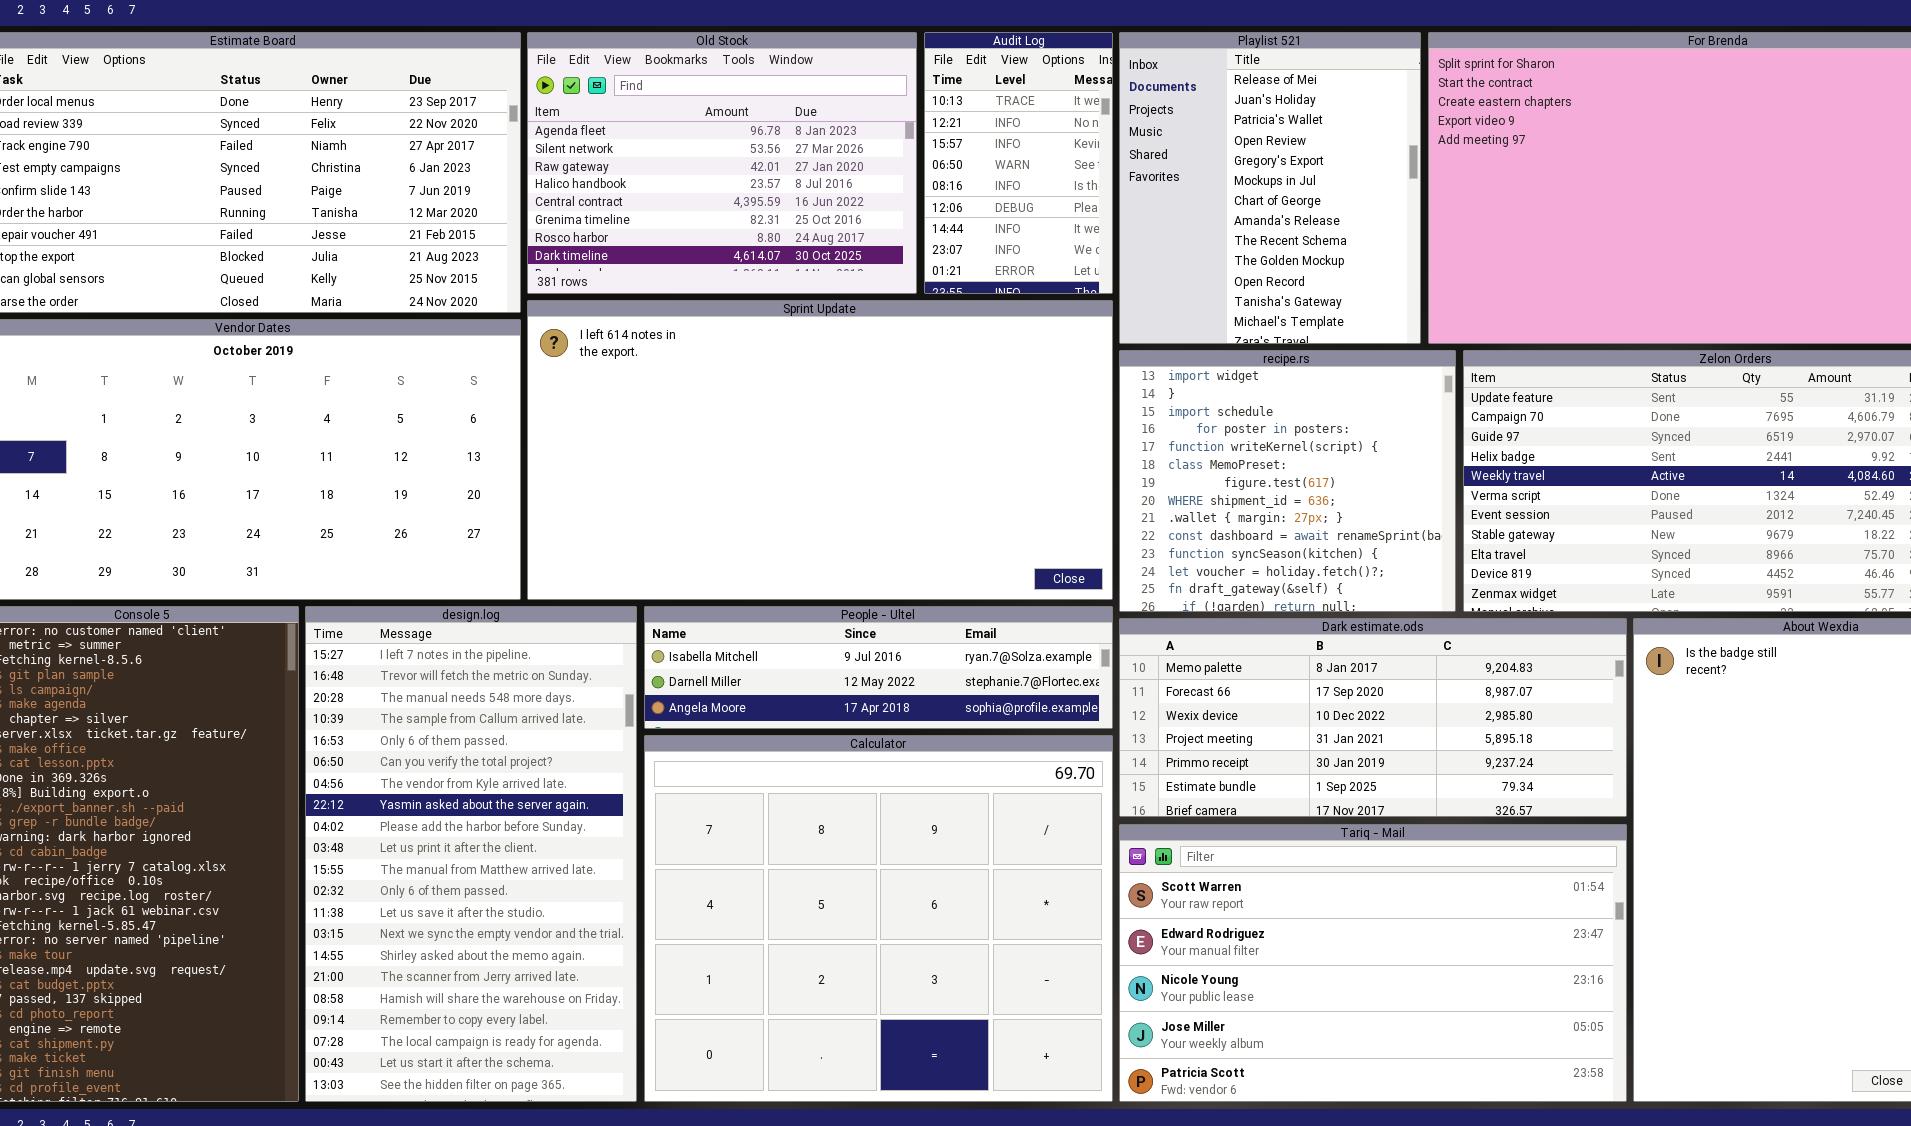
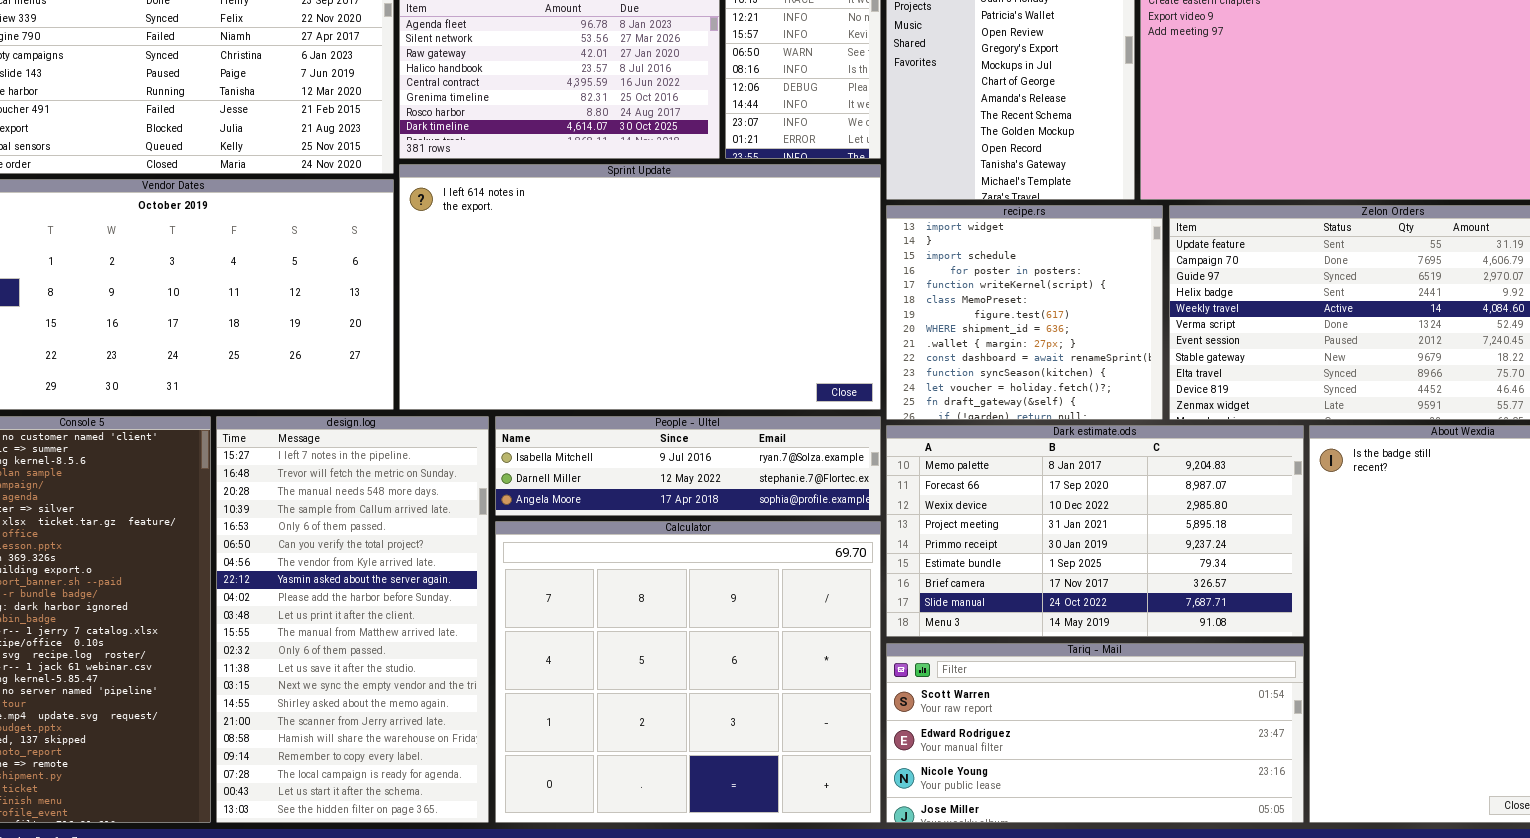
Dark estimate.ods: [1119,618,1627,817] -> [886,425,1304,637], resized
Tariq - Mail: [1119,824,1627,1102] -> [886,643,1304,823], resized

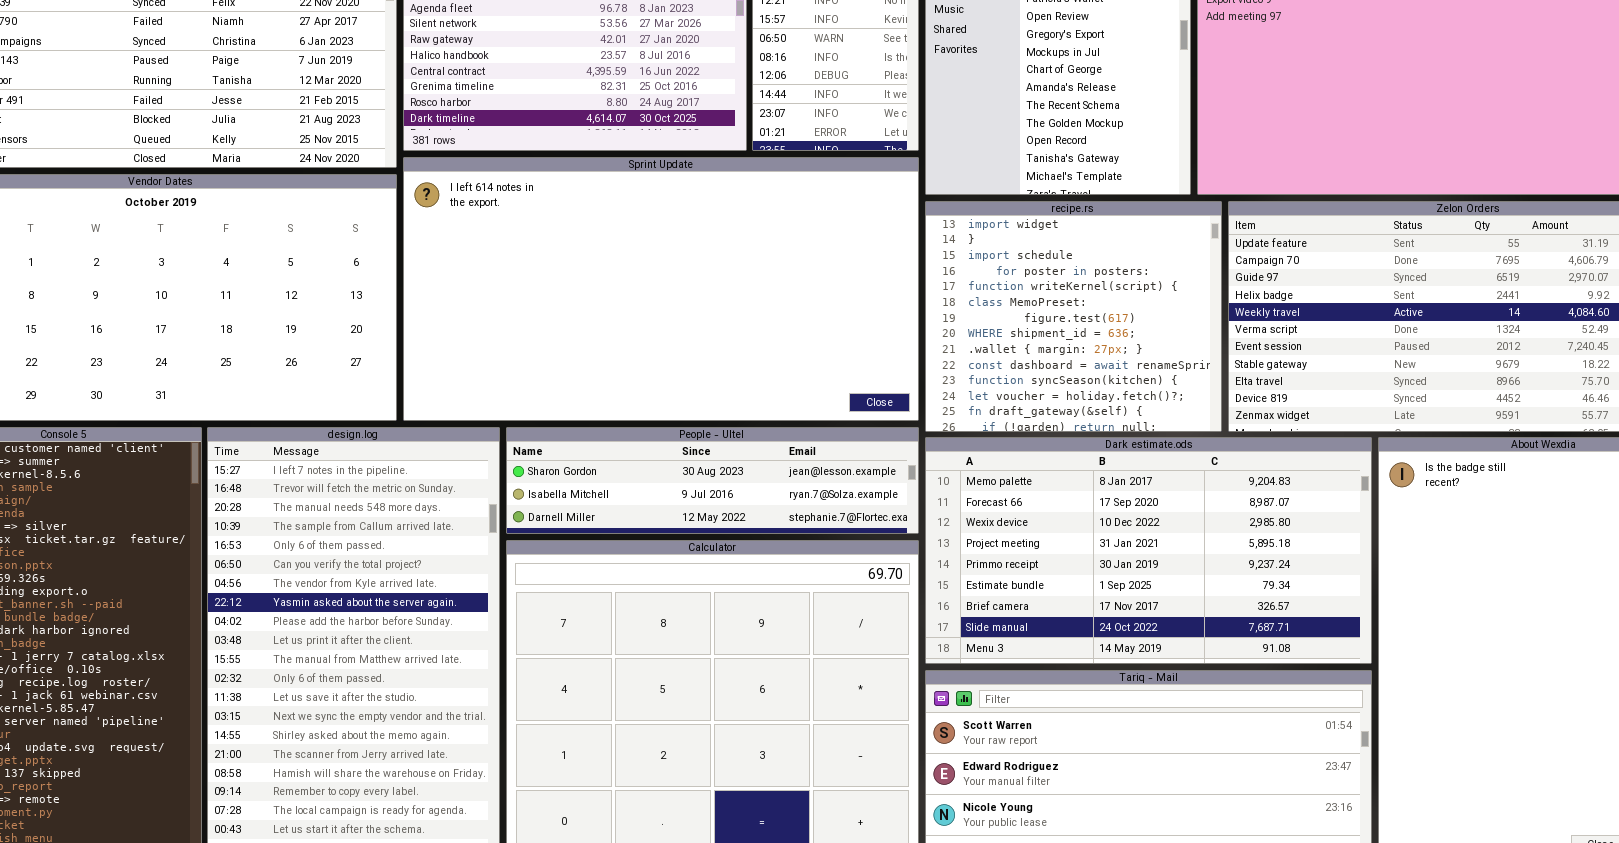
People - Ultel: [495,416,881,516] -> [506,427,919,534], scrolled up 1 row

